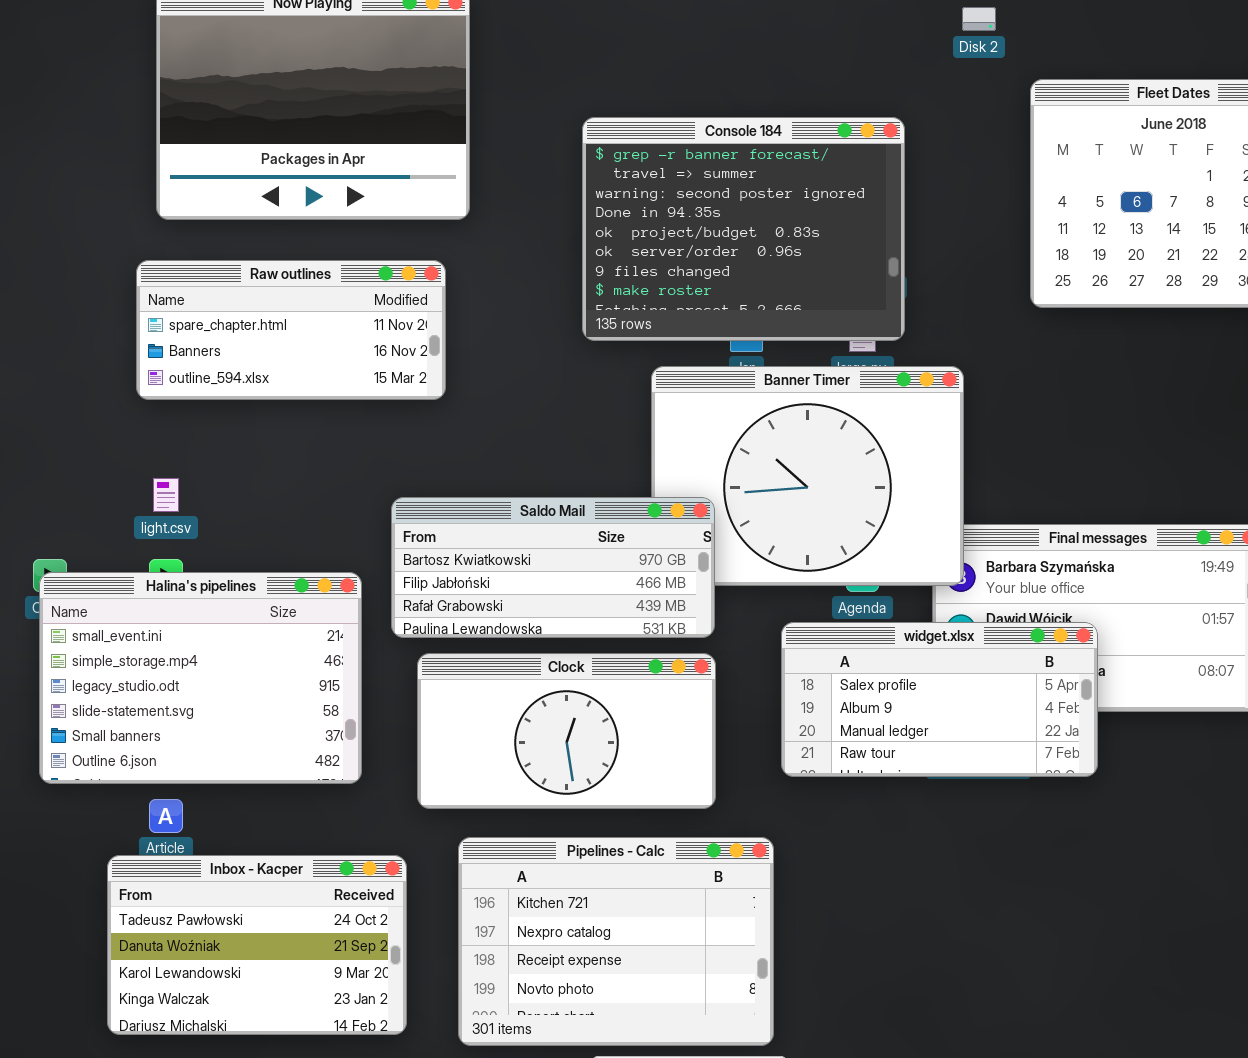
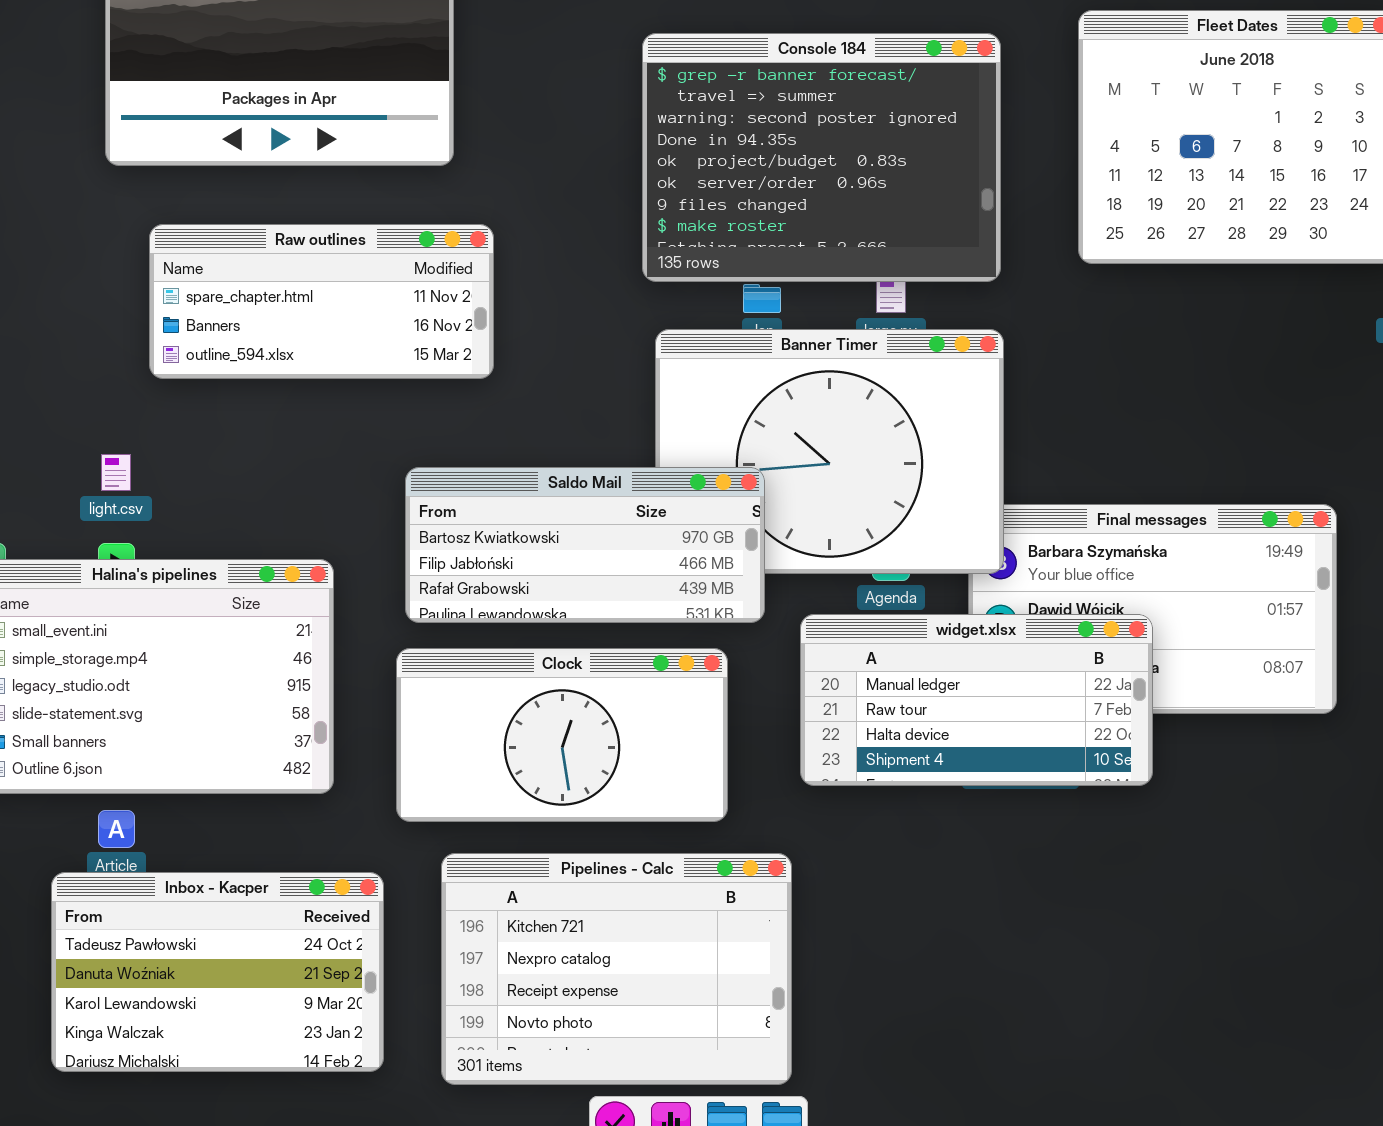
Console 184: [582,117,905,341] -> [642,33,1001,282], moved
Raw outlines: [136,260,446,400] -> [149,224,494,379], moved
Saldo Mail: [391,497,715,638] -> [405,467,765,623], moved
widget.xlsx: [781,622,1098,777] -> [800,614,1153,786], scrolled down 2 rows

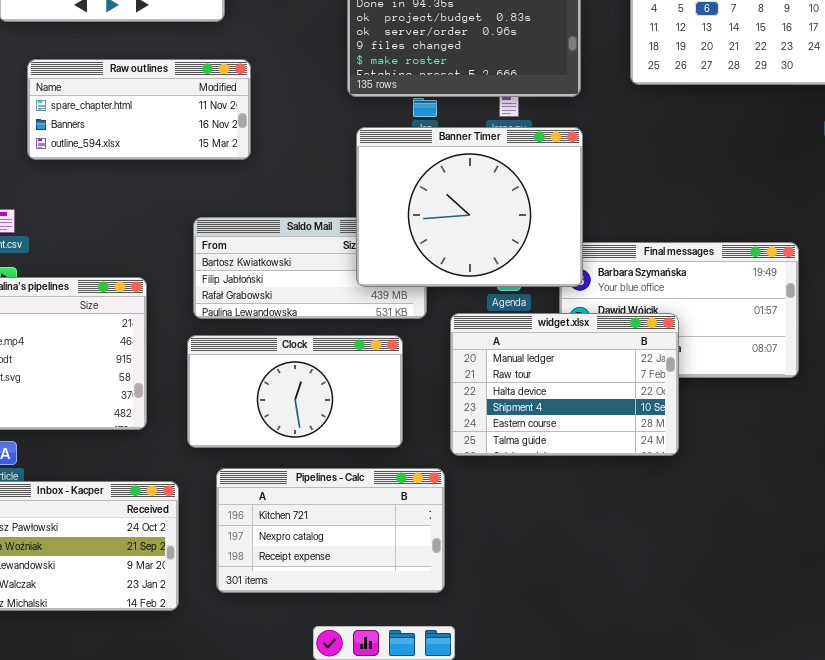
Banner Timer: [655,329,1004,574] -> [356,127,583,287], raised
widget.xlsx: [800,614,1153,786] -> [450,313,679,456], resized
Pipelines - Calc: [441,853,792,1085] -> [216,468,445,593], resized

